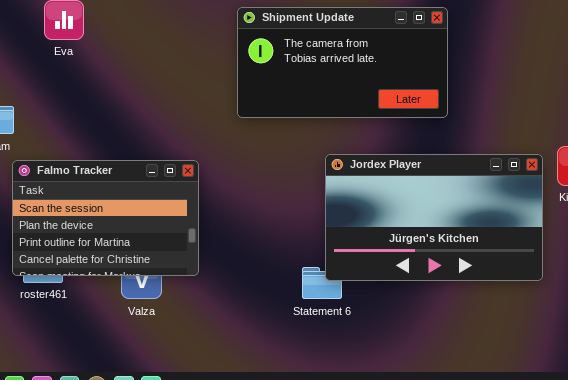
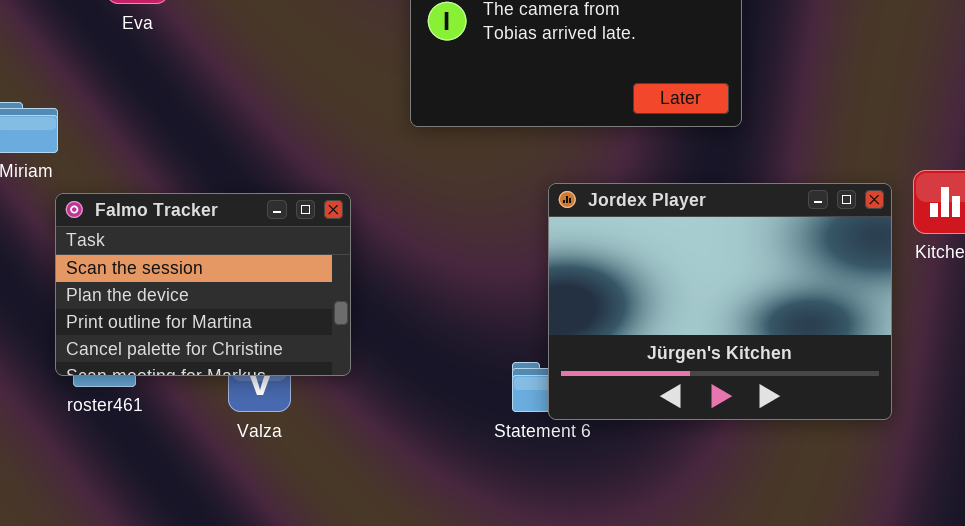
Jordex Player: [325,154,543,281] -> [548,183,892,420], resized

